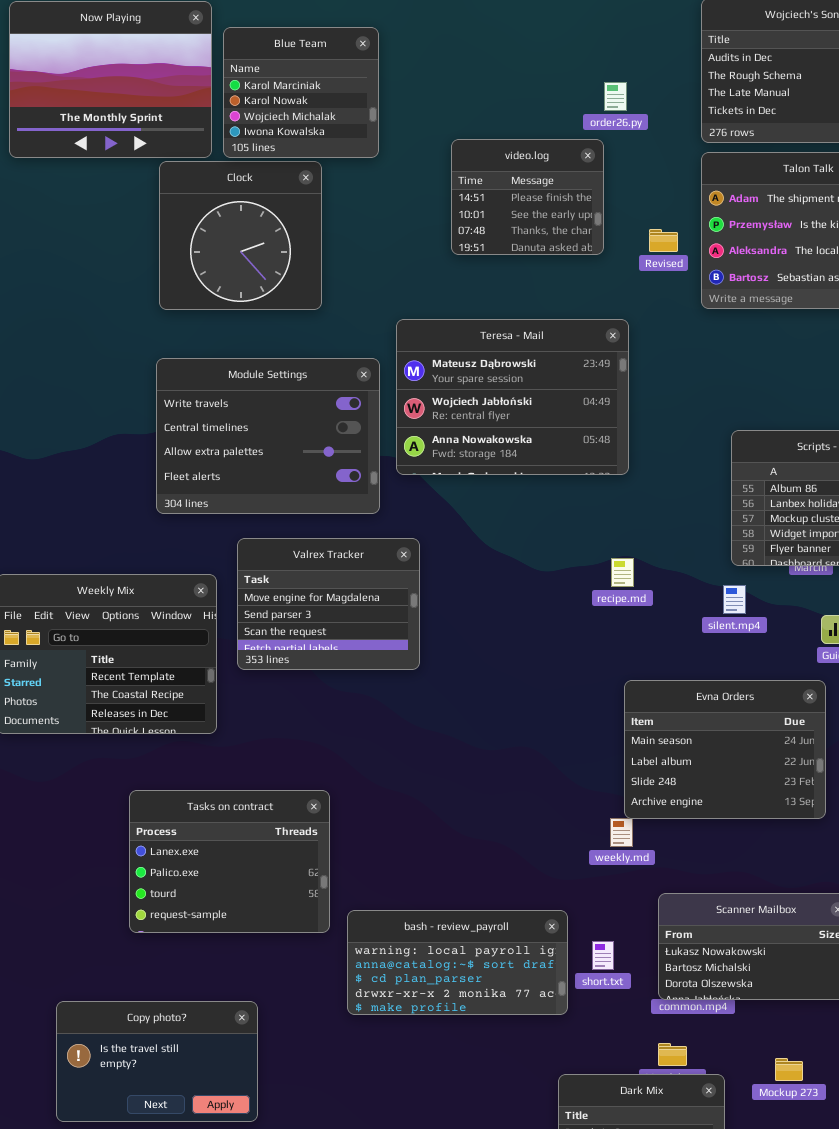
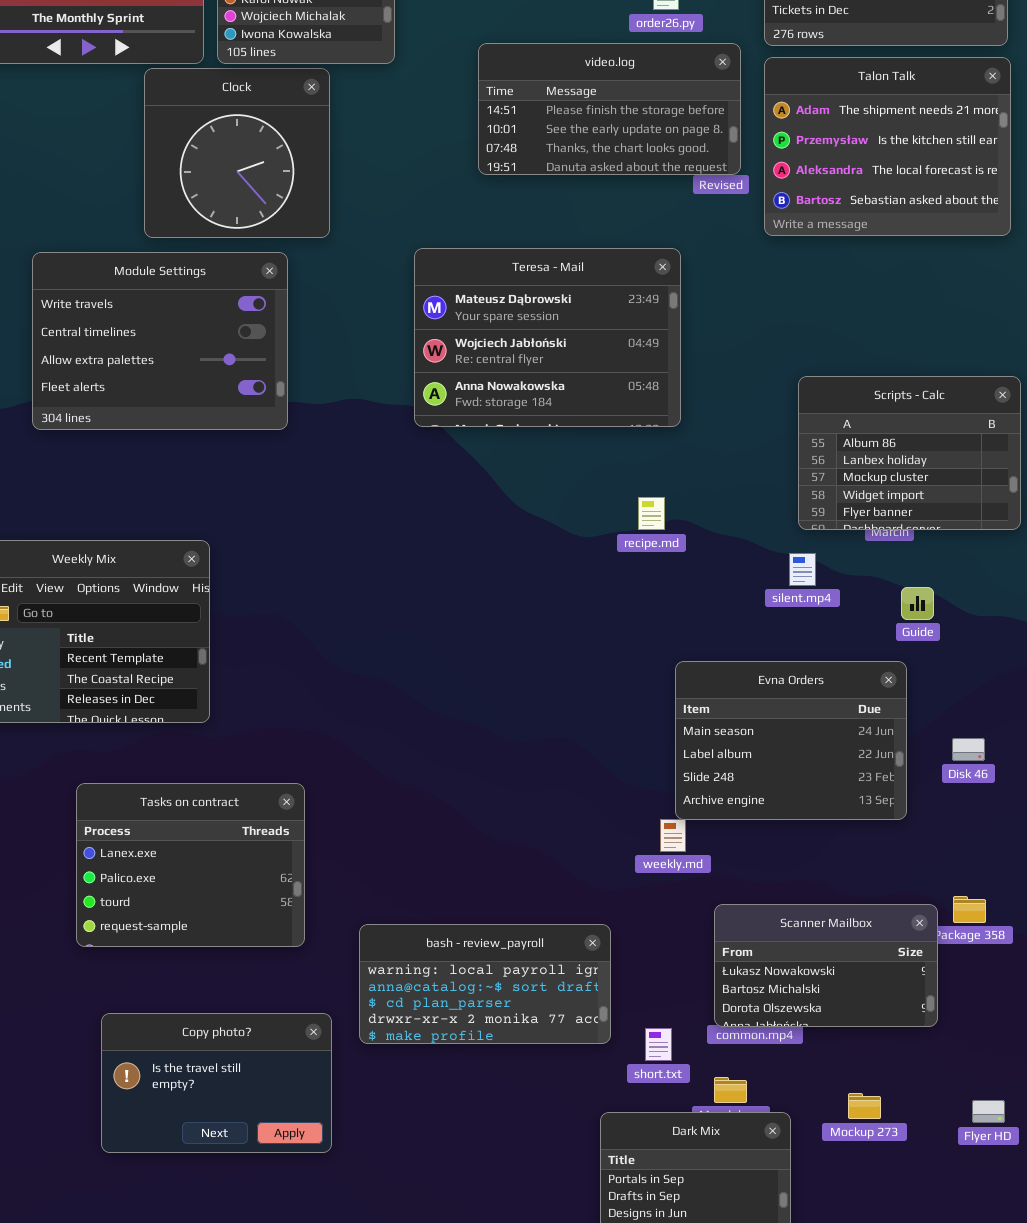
video.log: [451,139,604,255] -> [478,43,741,175], resized
Module Settings: [156,358,380,514] -> [32,252,288,430], moved
Valrex Tracker: [237,538,420,670] -> none, closed
recipe.md: [611,558,634,587] -> [638,497,665,530], moved
Tasks on contract: [129,790,330,933] -> [76,783,305,947], moved
short.txt: [592,941,614,970] -> [645,1028,672,1061], moved
Copy photo?: [56,1001,258,1122] -> [101,1013,332,1153], moved

